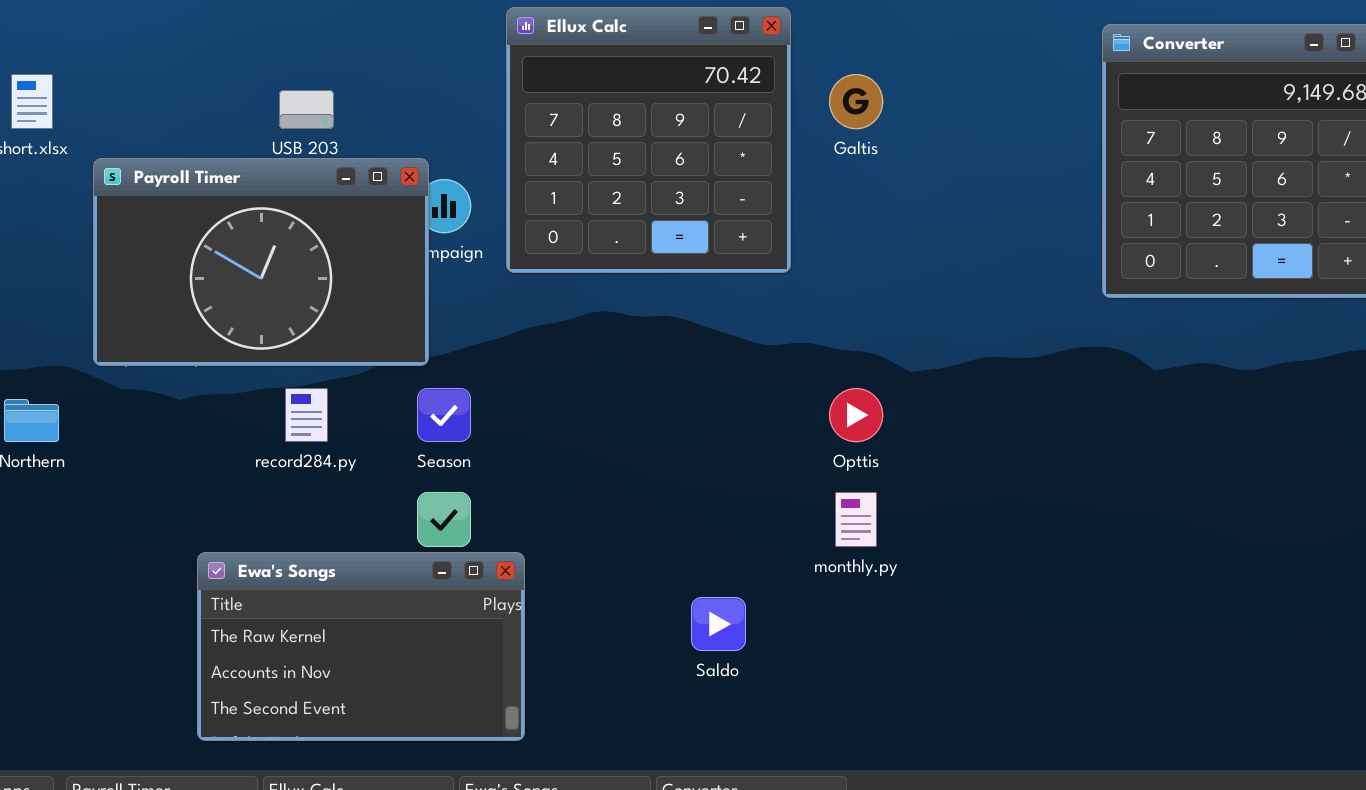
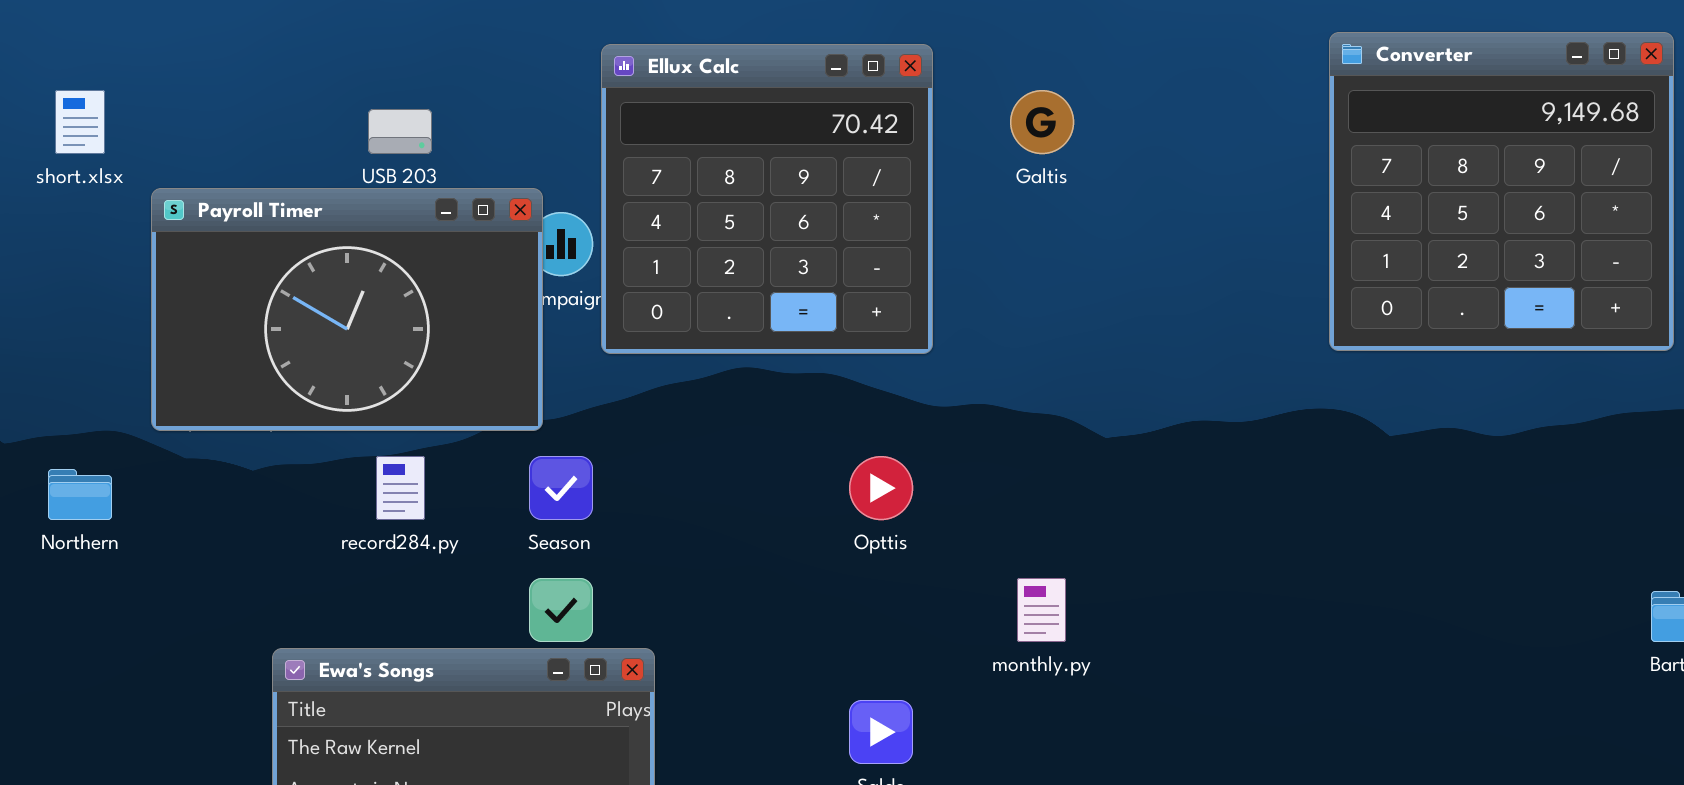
Ellux Calc: [506,7,791,273] -> [601,44,933,354], moved
Opttis: [829,388,883,442] -> [849,456,913,520], moved

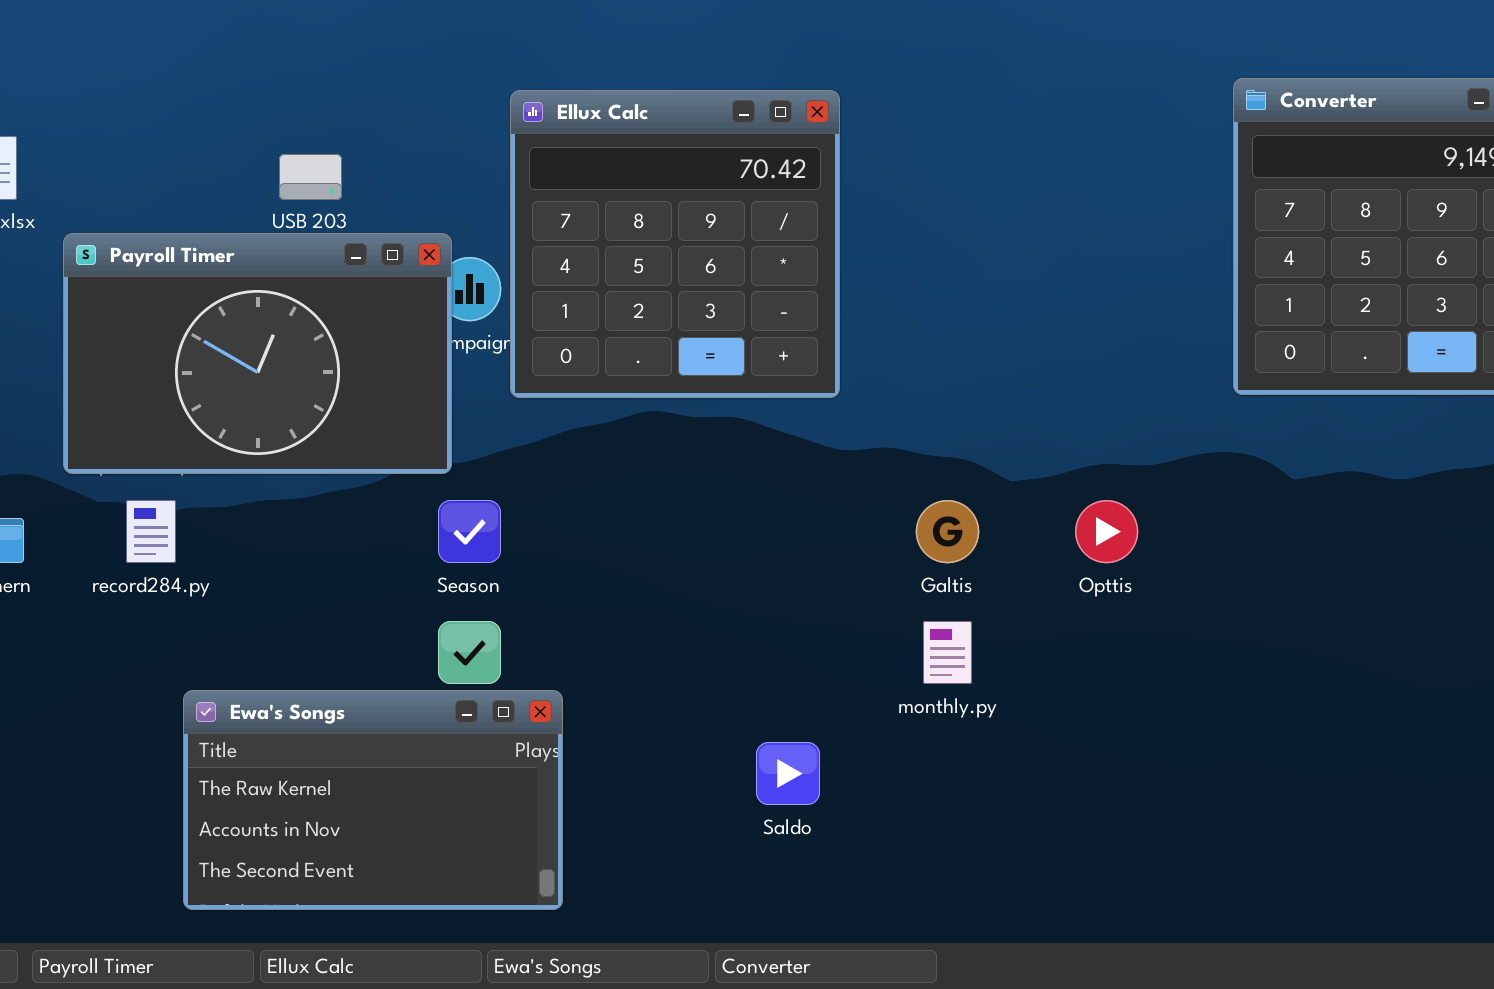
Galtis: [1010,90,1074,154] -> [916,500,979,563], moved
record284.py: [376,456,425,520] -> [126,500,176,563], moved
Opttis: [849,456,913,520] -> [1075,500,1138,563], moved

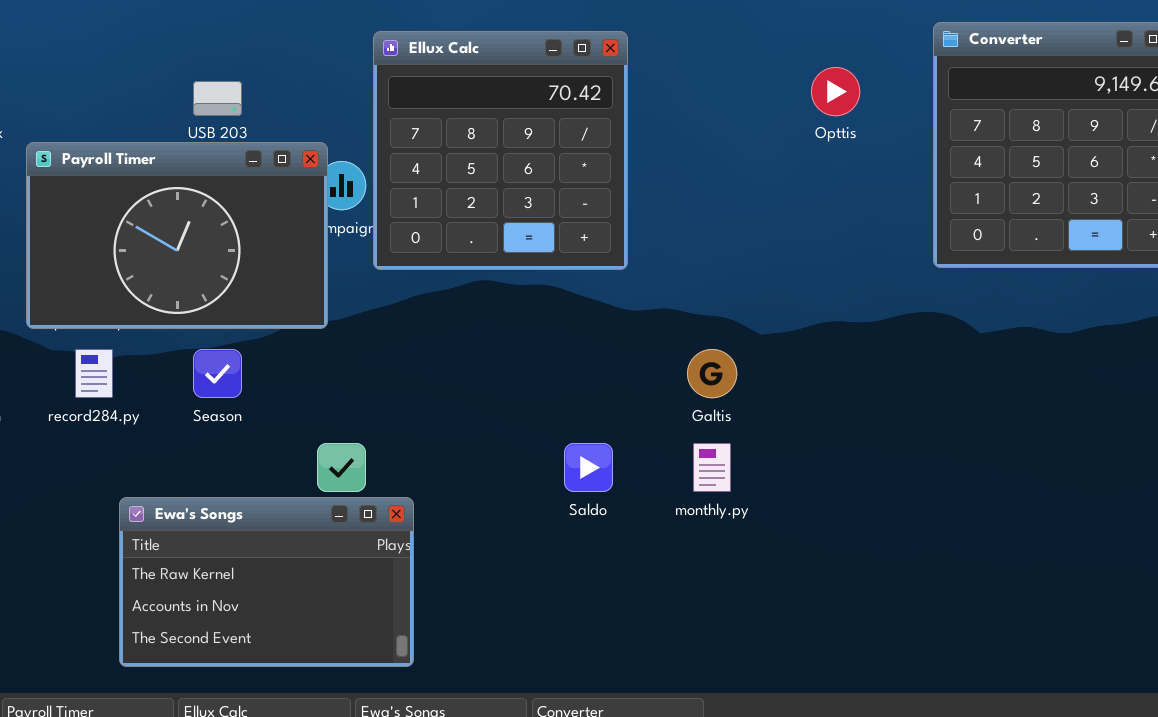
Season: [438,500,501,563] -> [193,349,242,398], moved
Opttis: [1075,500,1138,563] -> [811,67,860,116], moved
Saldo: [756,742,820,805] -> [564,443,613,492], moved

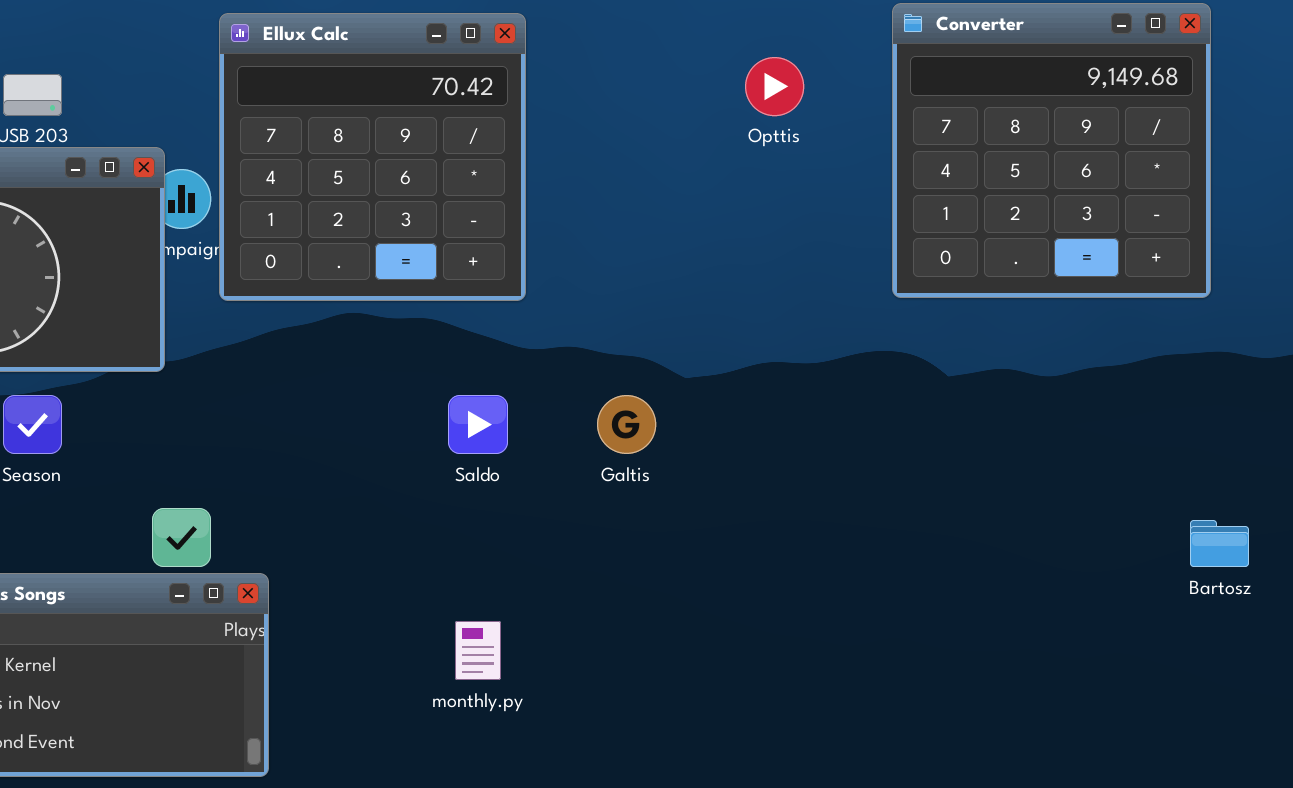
Saldo: [564,443,613,492] -> [448,395,508,454], moved
monthly.py: [693,443,731,492] -> [455,621,501,680], moved

